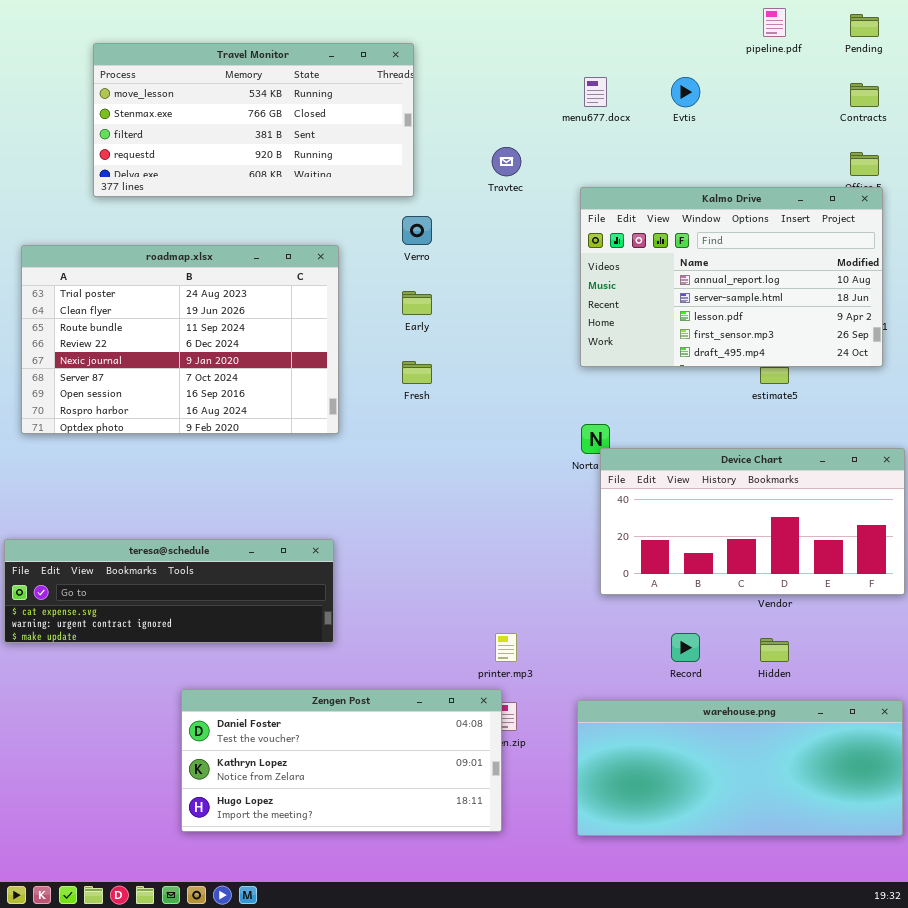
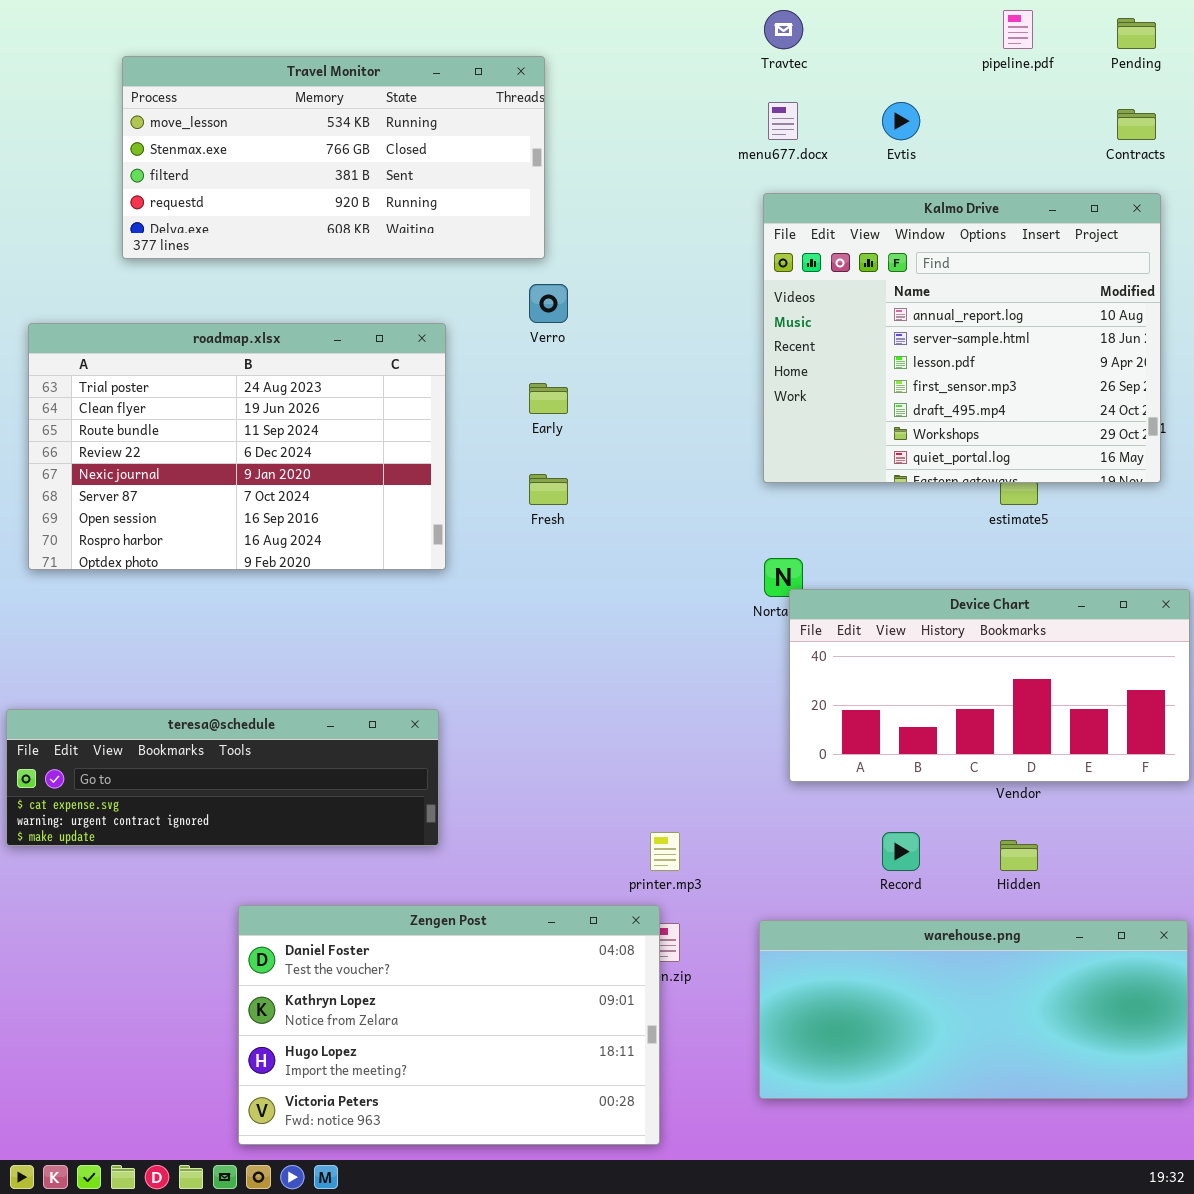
Travtec: [492,147,521,176] -> [764,10,803,49], moved
Kalmo Drive: [580,187,883,367] -> [763,193,1161,483], resized
Zengen Post: [181,689,502,832] -> [238,905,660,1145], resized

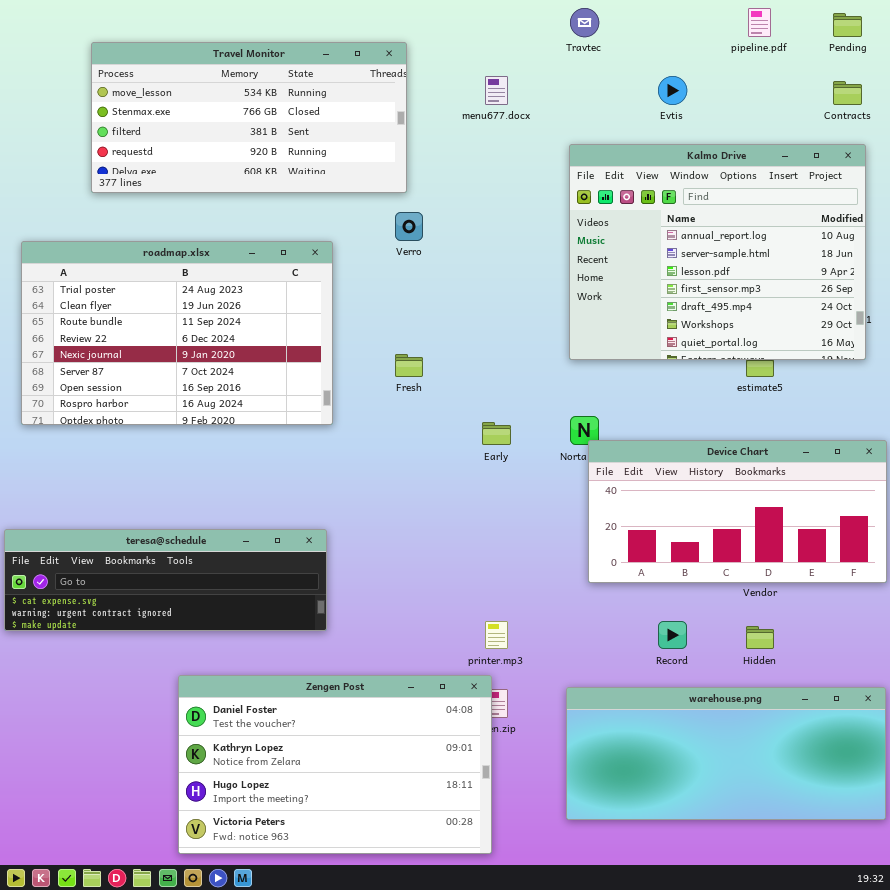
menu677.docx: [768,102,798,140] -> [485,76,508,105], moved
Early: [529,383,568,414] -> [482,422,511,445], moved

